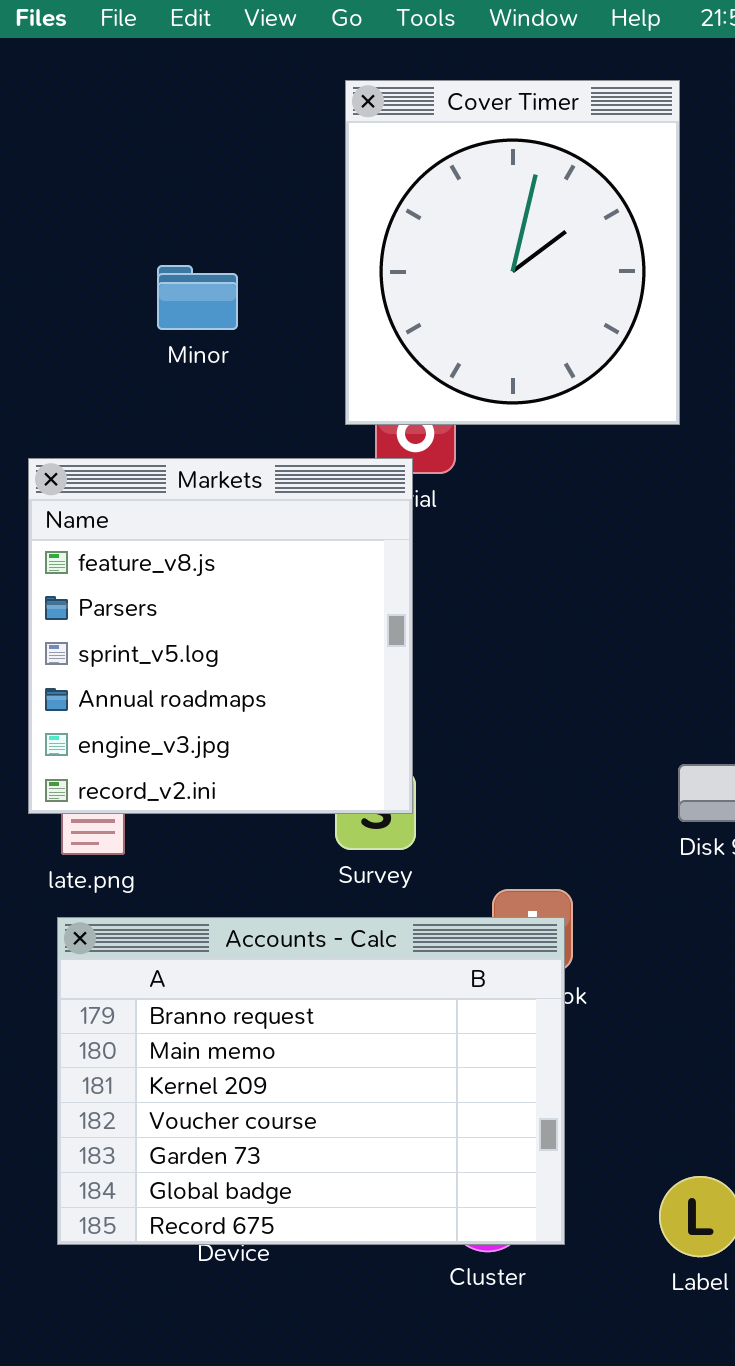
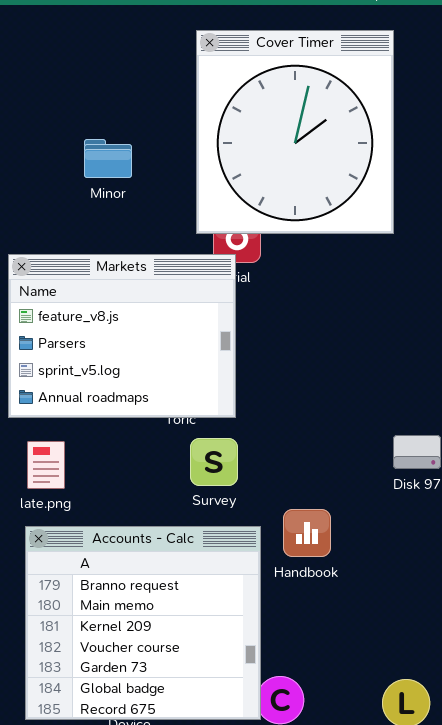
Markets: [28,458,413,814] -> [8,254,236,418], resized
Accounts - Calc: [57,917,565,1245] -> [25,526,261,720], resized

